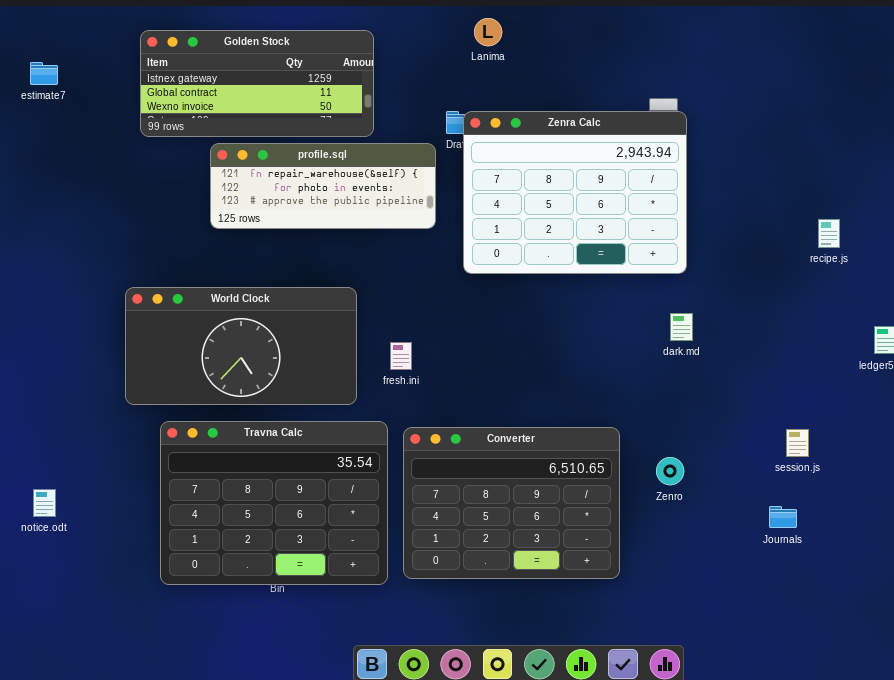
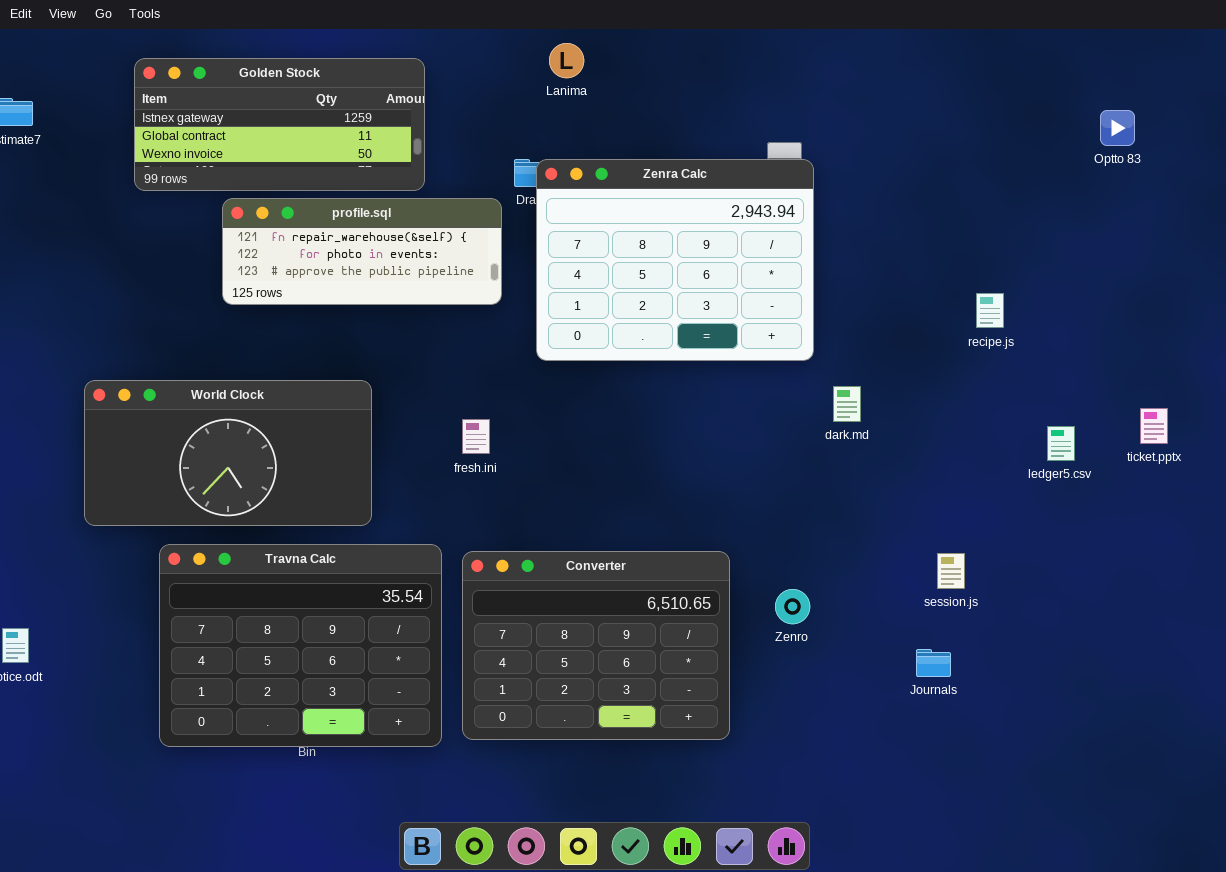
World Clock: [125,287,357,405] -> [84,380,372,526], moved
dark.md: [670,313,693,341] -> [833,386,861,422], moved
fresh.ini: [390,342,412,370] -> [462,419,490,454], moved

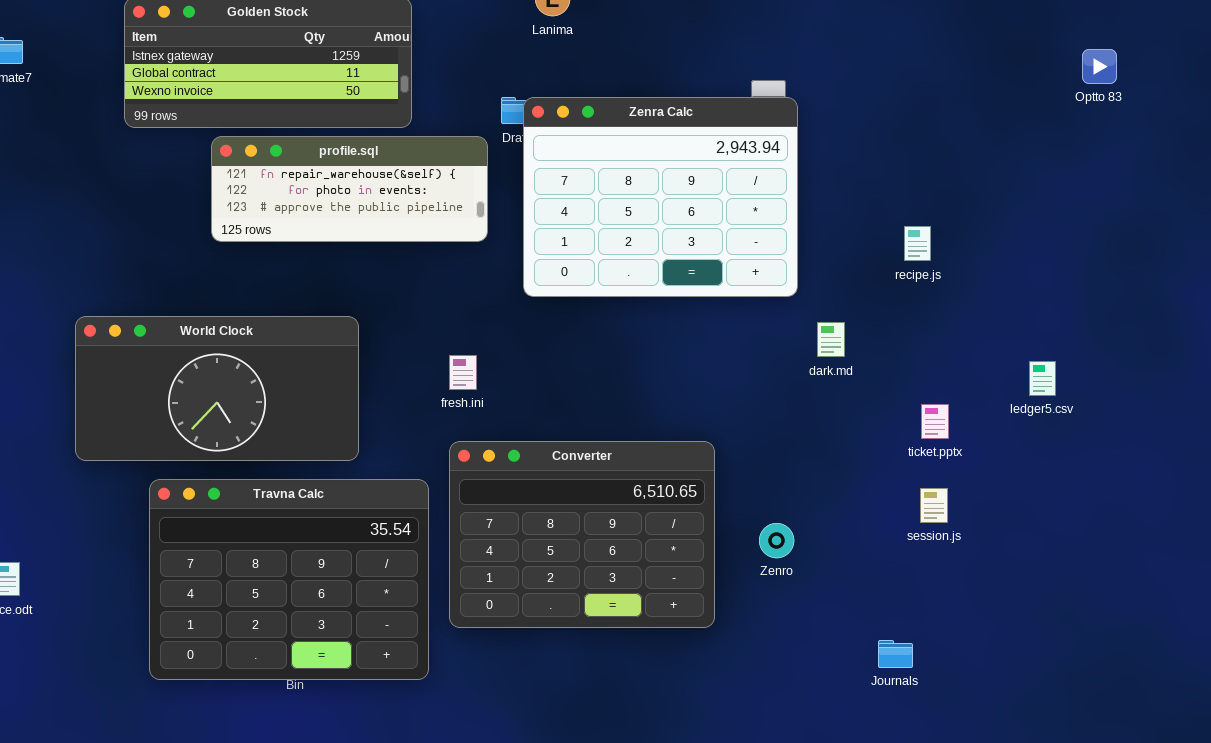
recipe.js: [976,293,1004,328] -> [904,226,931,261], moved
ticket.pptx: [1140,408,1168,444] -> [921,404,949,439], moved
Converter: [462,551,730,740] -> [449,441,715,628], moved
Journals: [916,649,951,677] -> [878,640,913,668], moved

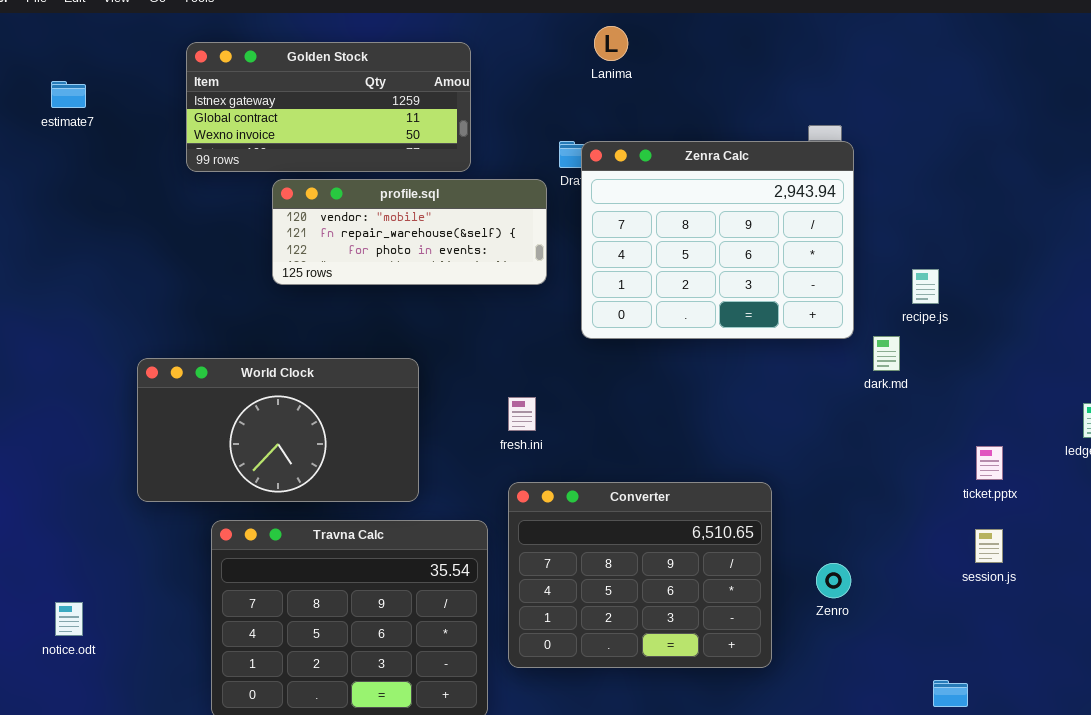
profile.sql: [211,136,488,242] -> [272,179,547,285], scrolled up 1 row
recipe.js: [904,226,931,261] -> [912,269,939,304], moved
dark.md: [817,322,845,357] -> [873,336,900,371], moved

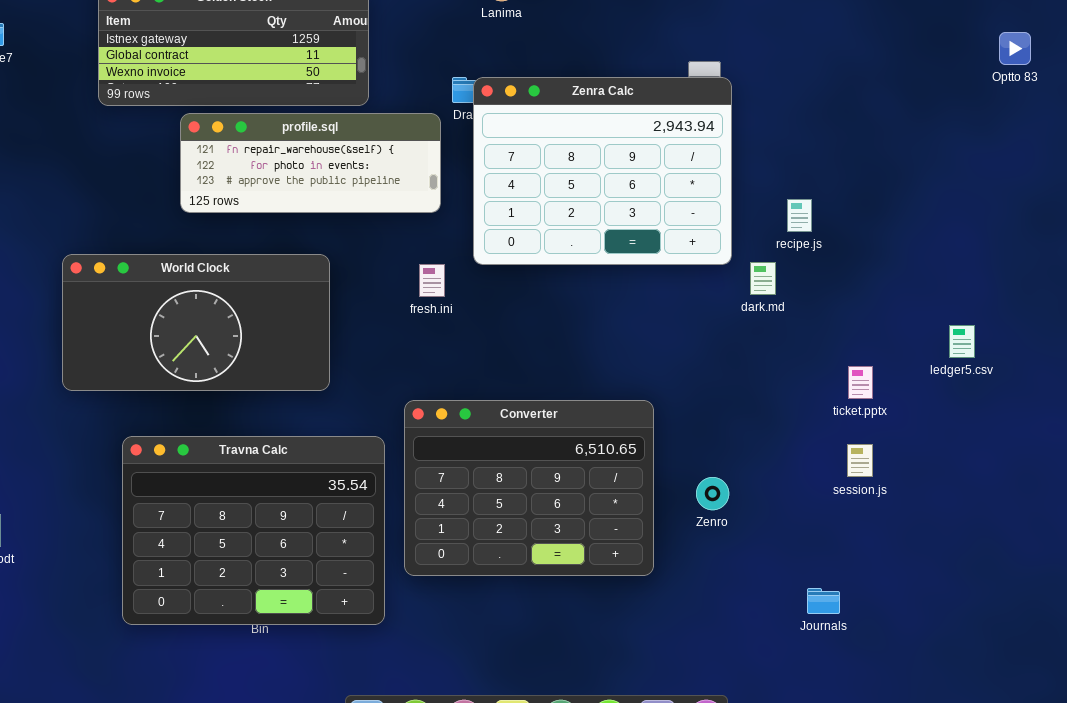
profile.sql: [272,179,547,285] -> [180,113,441,213], scrolled down 1 row
World Clock: [137,358,419,502] -> [62,254,330,391], moved
fresh.ini: [508,397,536,431] -> [419,264,445,297], moved

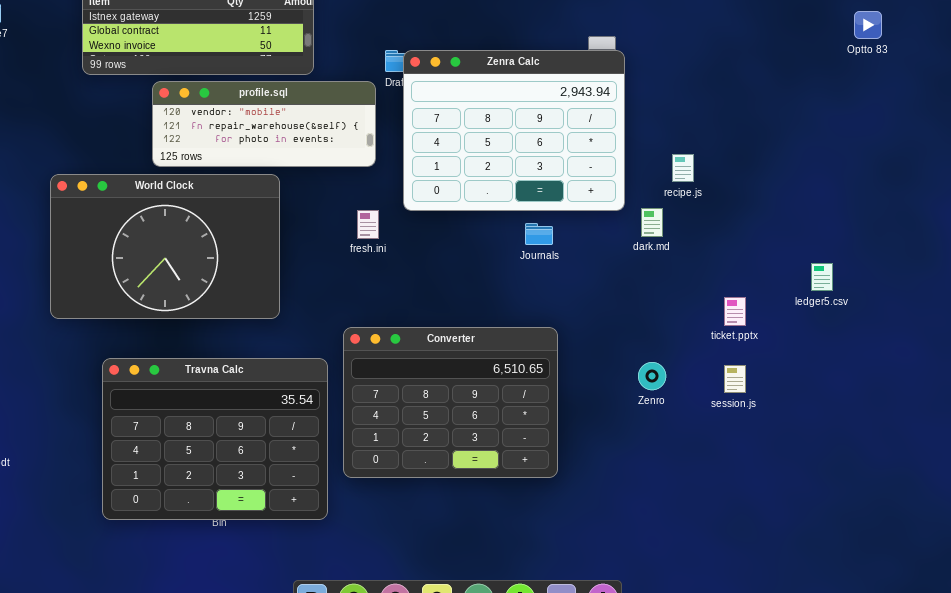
profile.sql: [180,113,441,213] -> [152,81,376,167], scrolled up 1 row
World Clock: [62,254,330,391] -> [50,174,280,319], resized
Zenro: [696,477,729,510] -> [638,362,666,390], moved
Journals: [807,588,840,614] -> [525,223,553,245], moved

